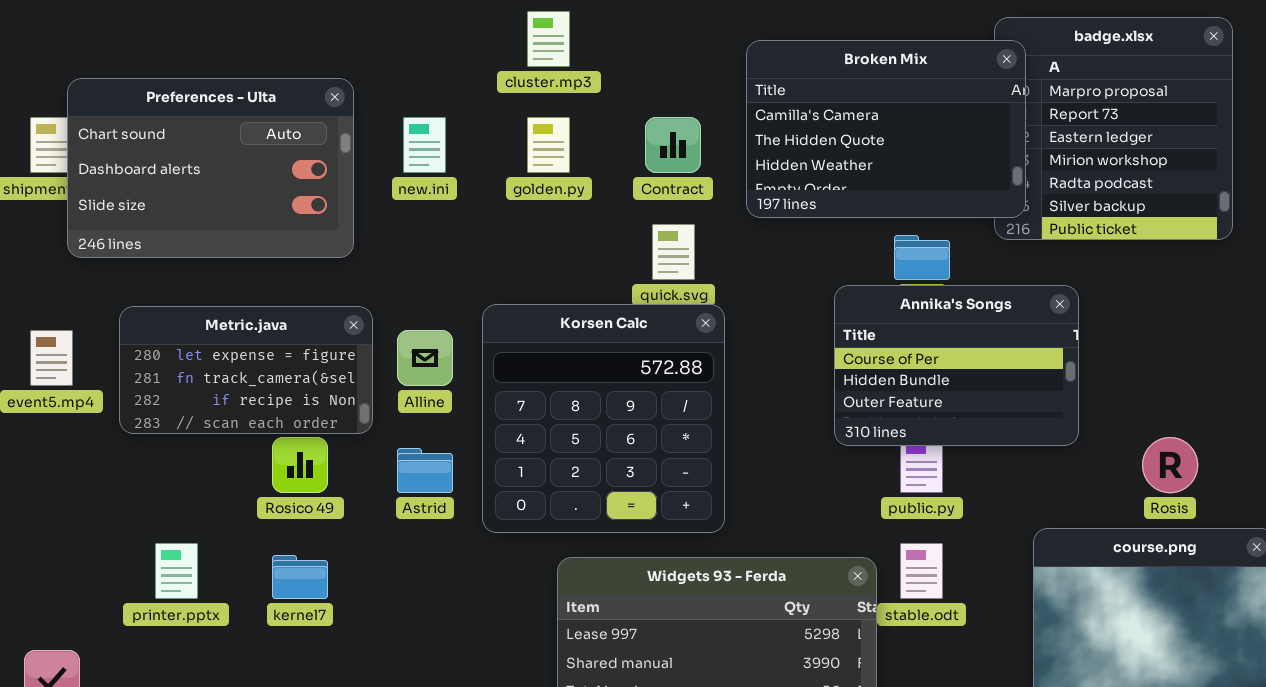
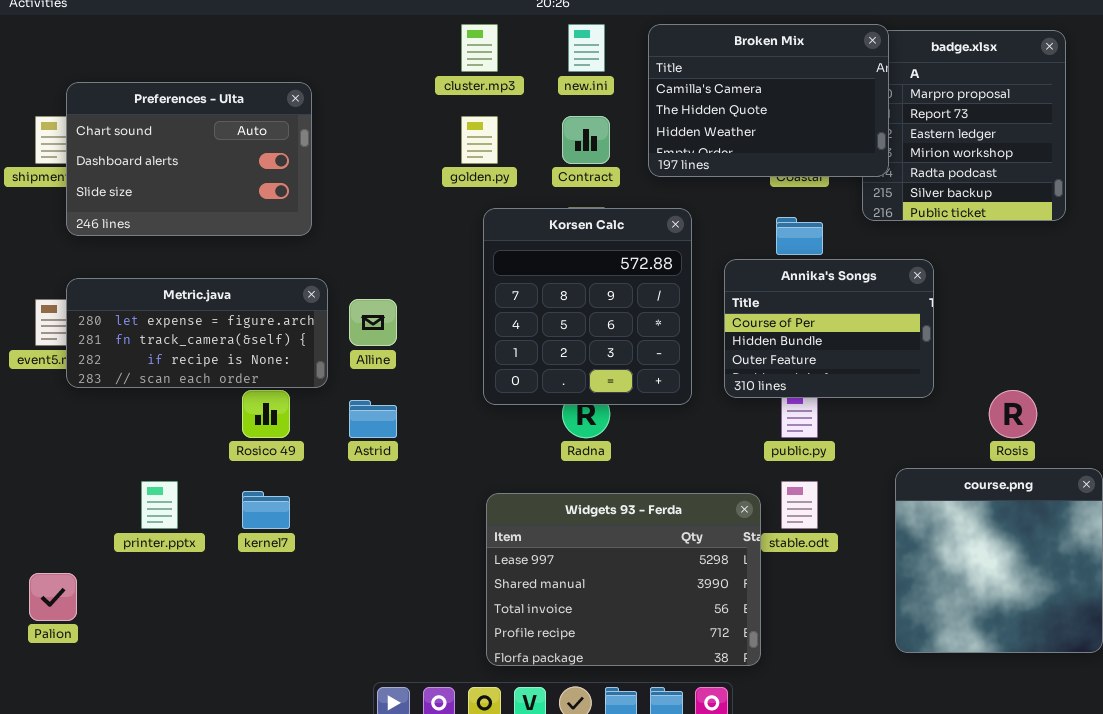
Broken Mix: [746,40,1026,218] -> [648,24,889,177], moved
new.ini: [403,117,446,173] -> [568,24,605,72], moved
Korsen Calc: [482,304,725,533] -> [483,208,692,405], moved
Metric.java: [119,306,373,434] -> [66,278,328,388], resized

